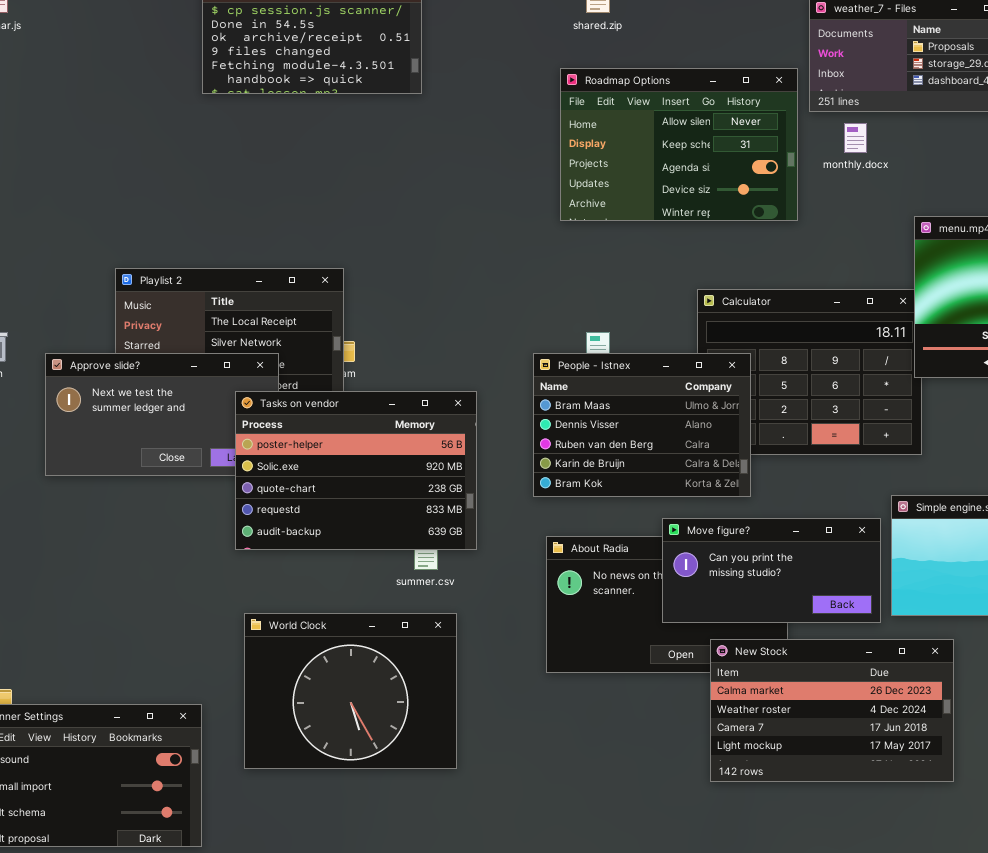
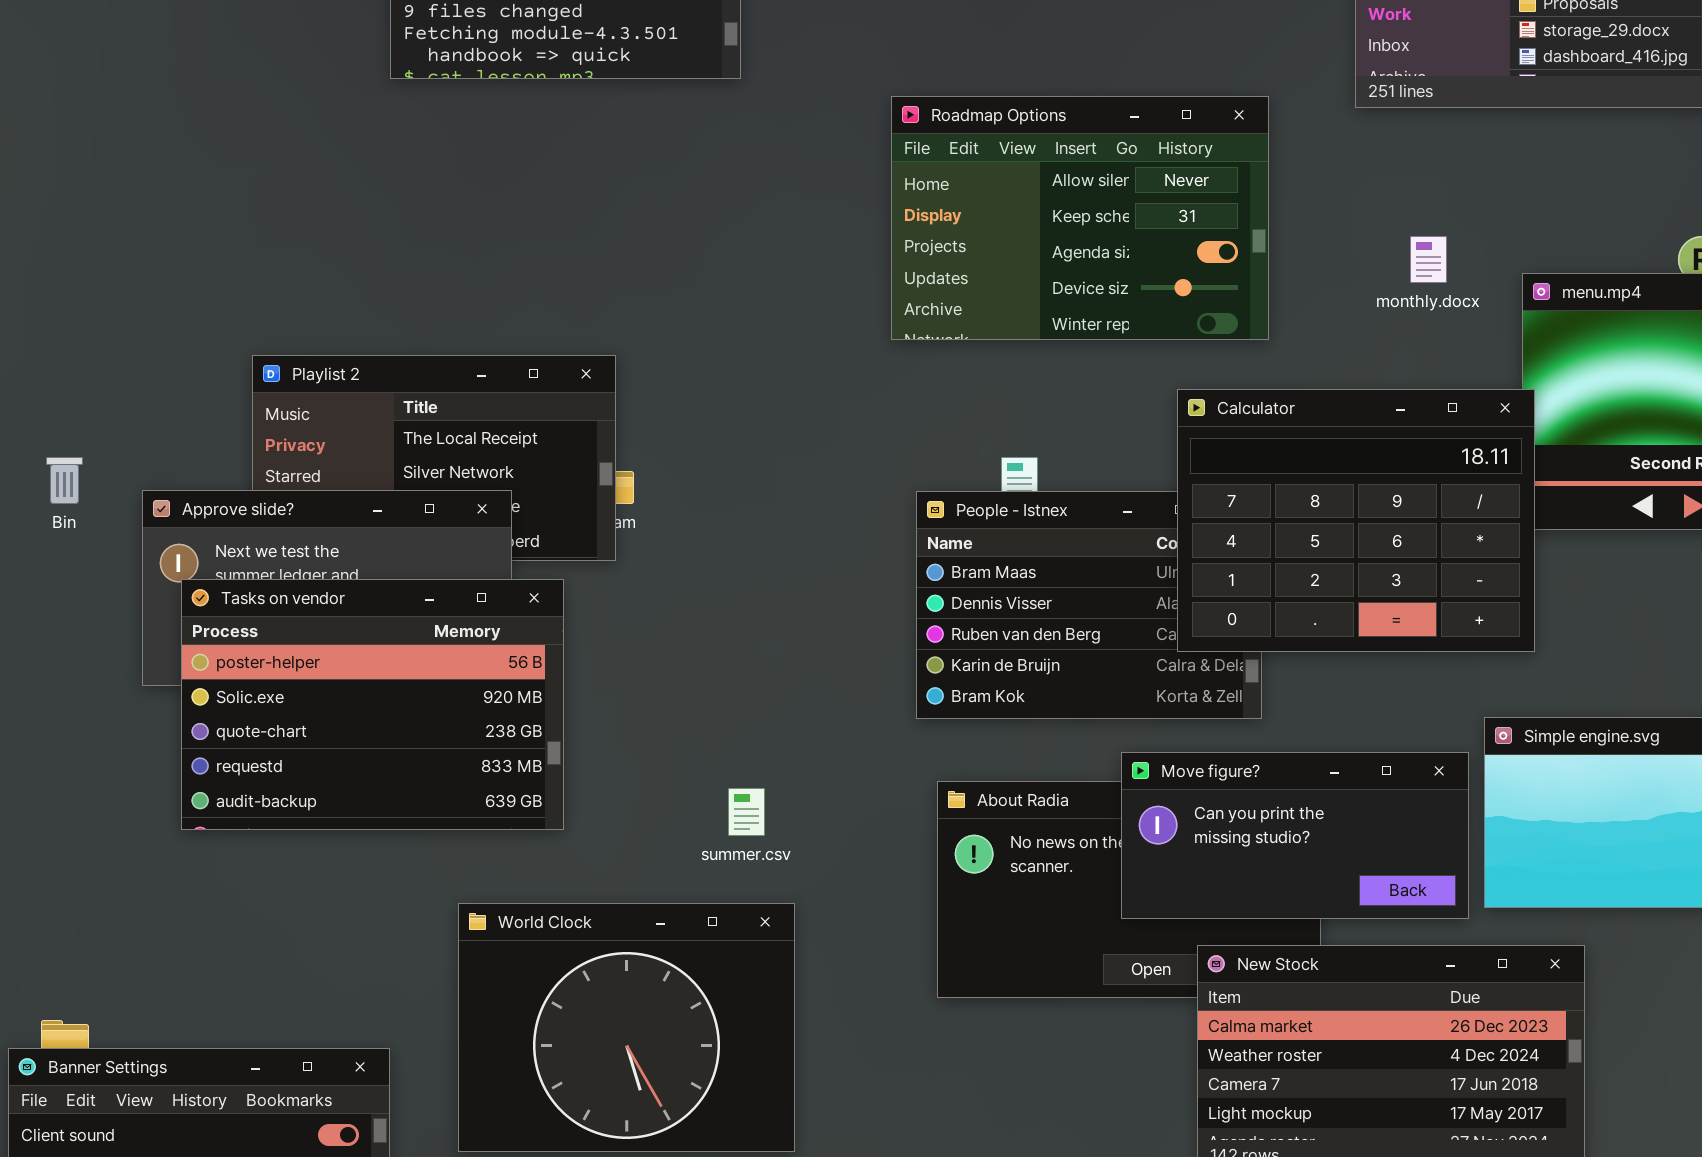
Roadmap Options: [560,68,798,221] -> [891,96,1269,340], moved
monthly.docx: [844,123,867,153] -> [1410,236,1447,283], moved
Calculator: [697,289,922,455] -> [1177,389,1535,652], raised
Tasks on vendor: [235,391,477,550] -> [181,579,564,830], moved

